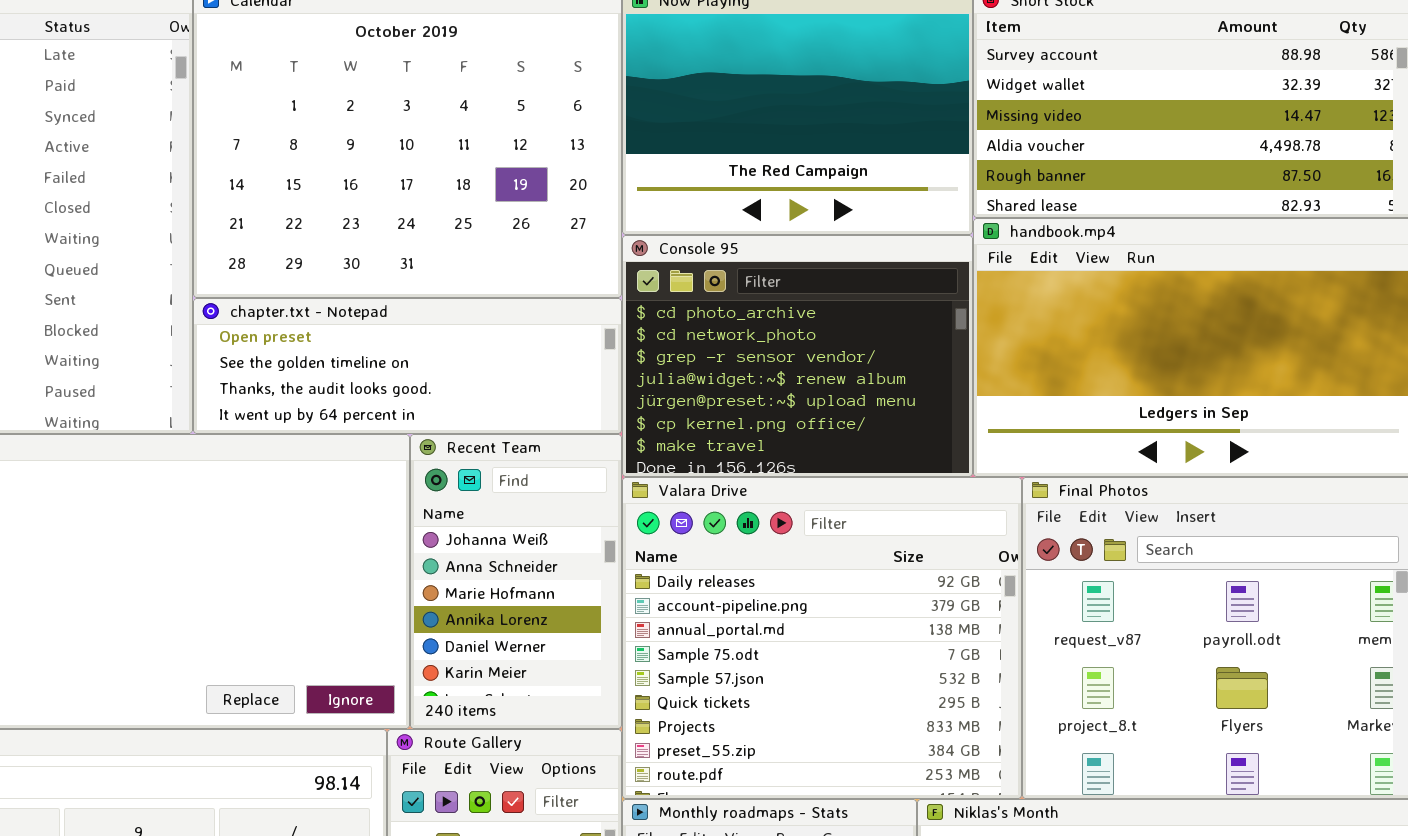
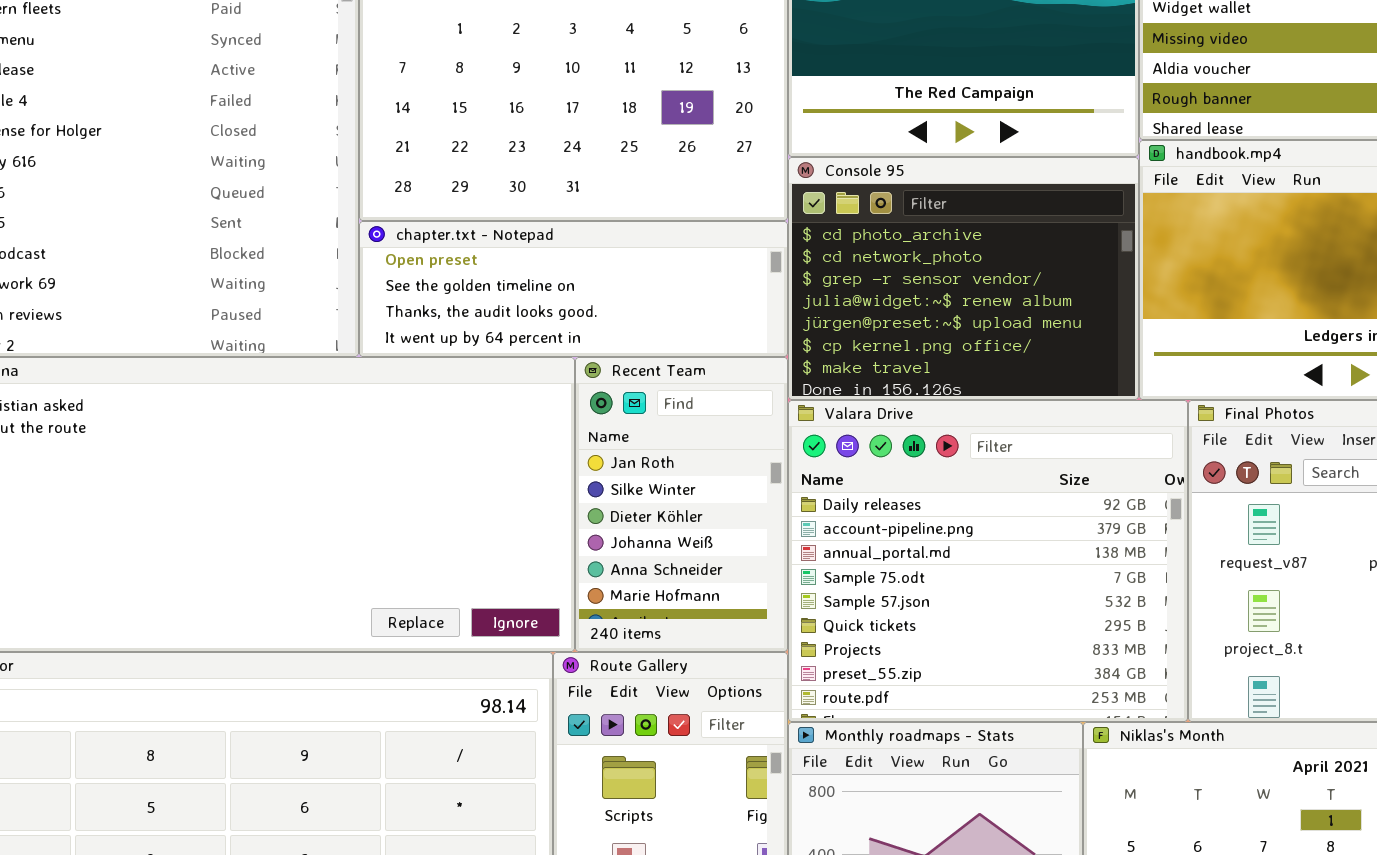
Recent Team: [410,434,622,729] -> [575,357,788,652], scrolled up 3 rows

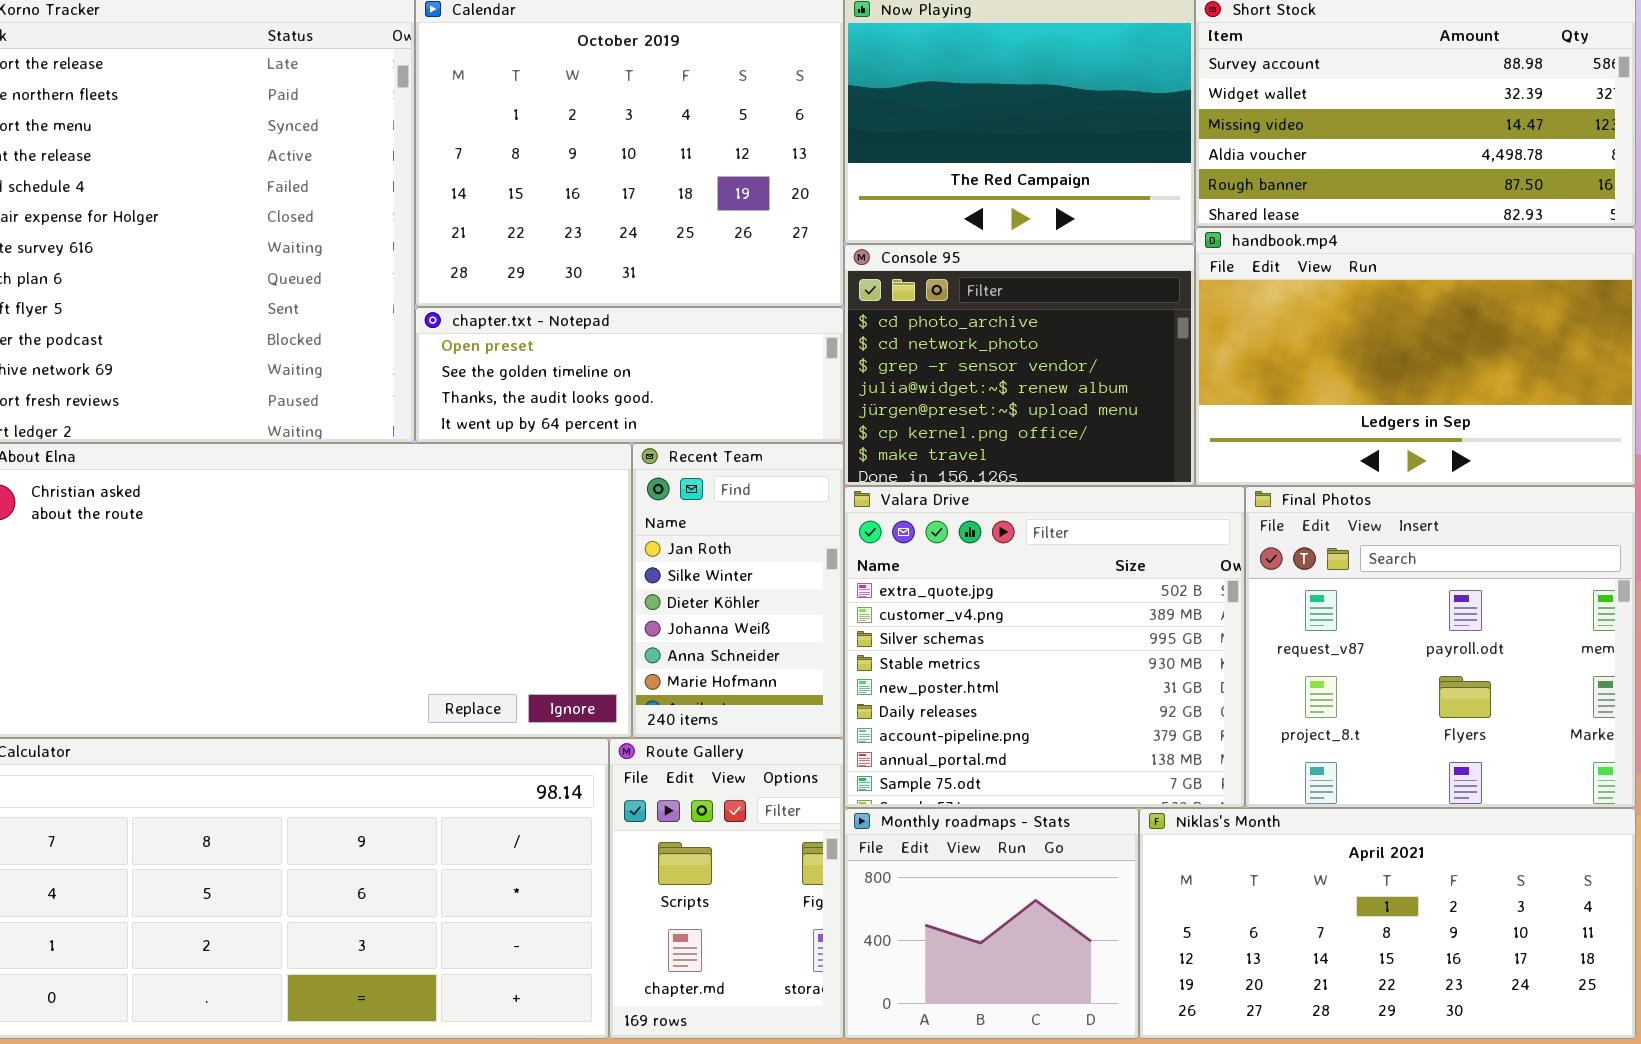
Valara Drive: [788,400,1188,722] -> [844,486,1245,808], scrolled up 5 rows

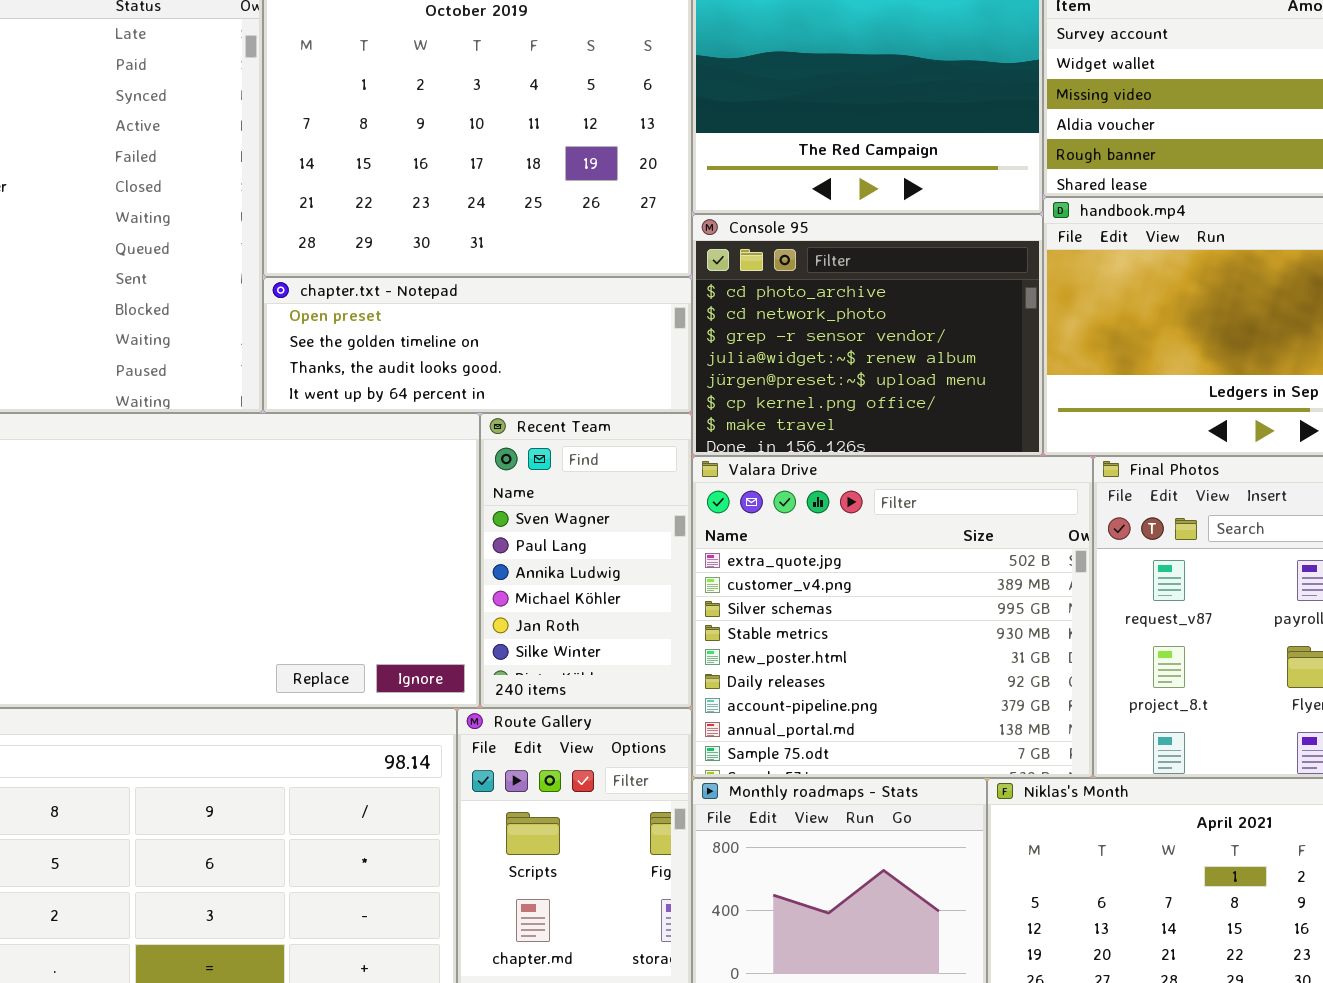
Recent Team: [632,443,844,738] -> [480,413,692,708], scrolled up 4 rows

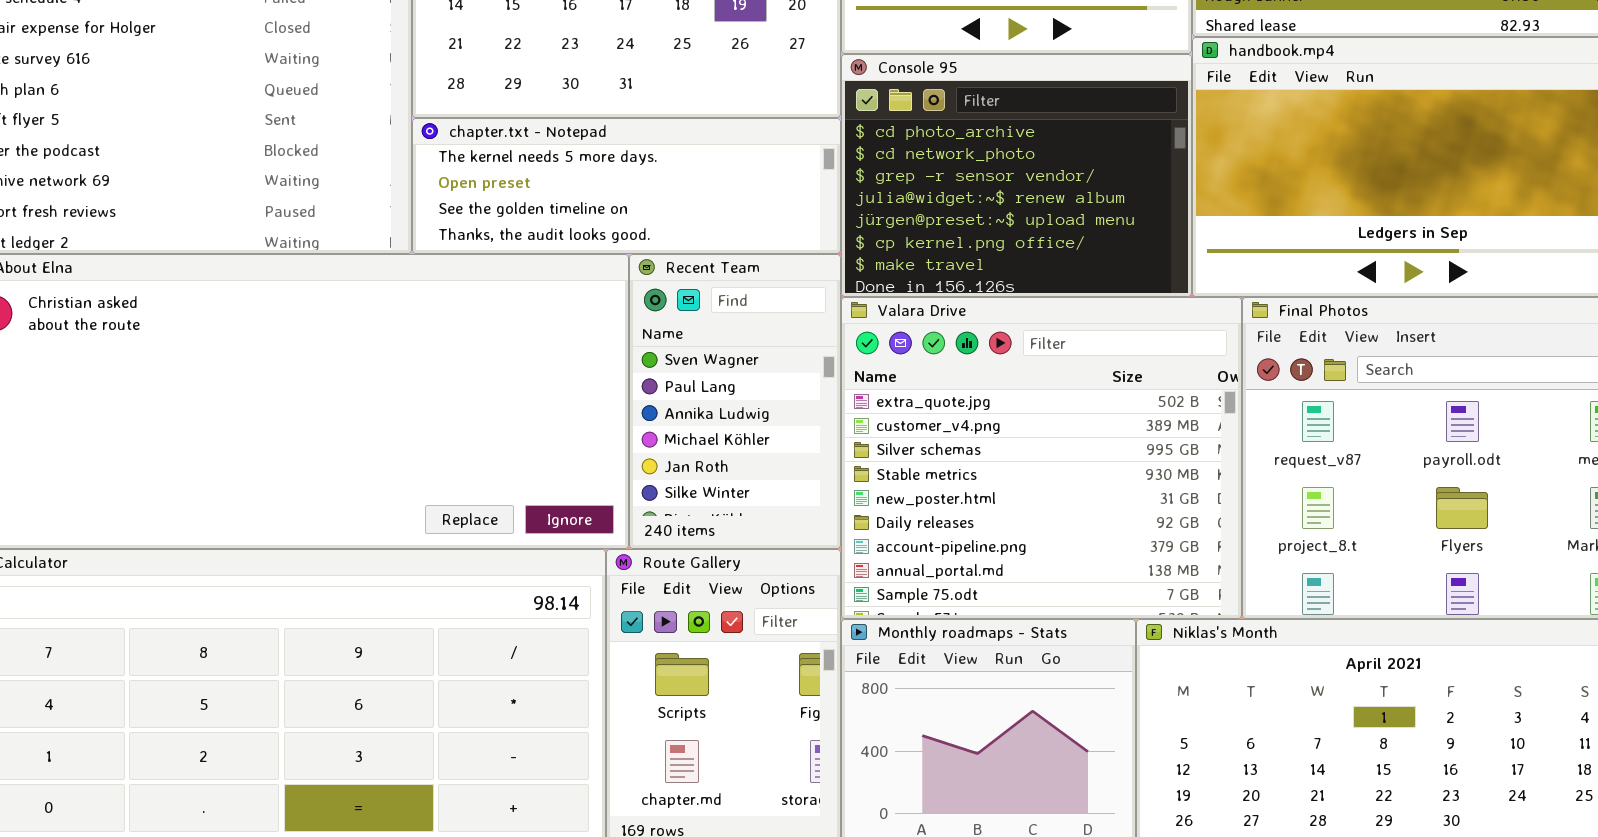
chapter.txt - Notepad: [263,277,692,413] -> [412,118,841,254], scrolled up 1 row

